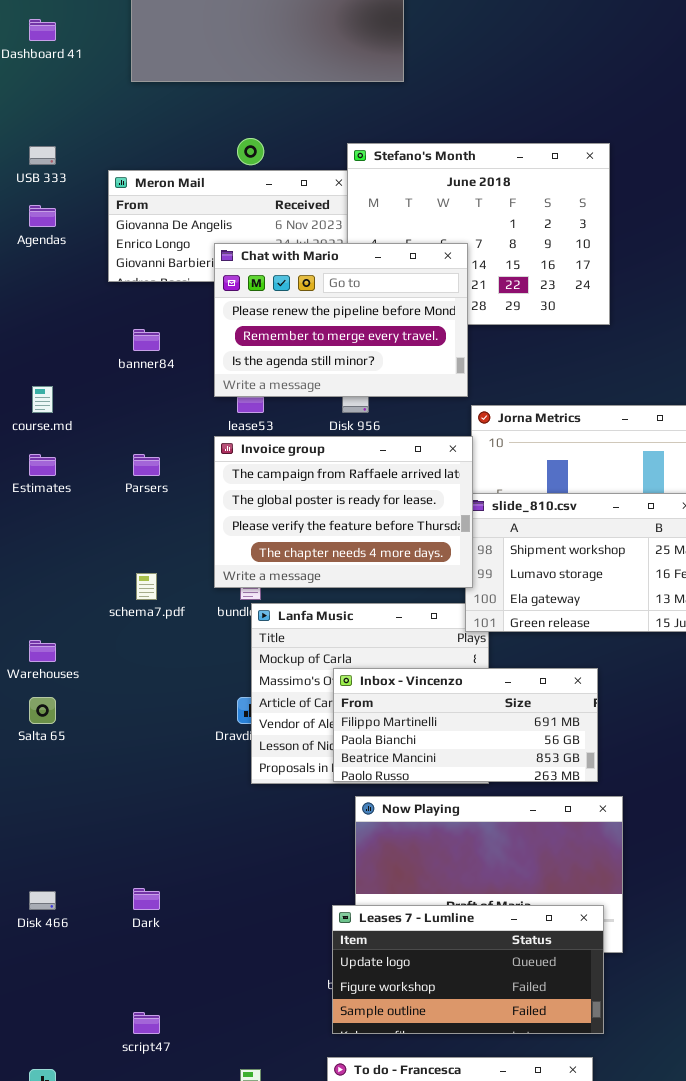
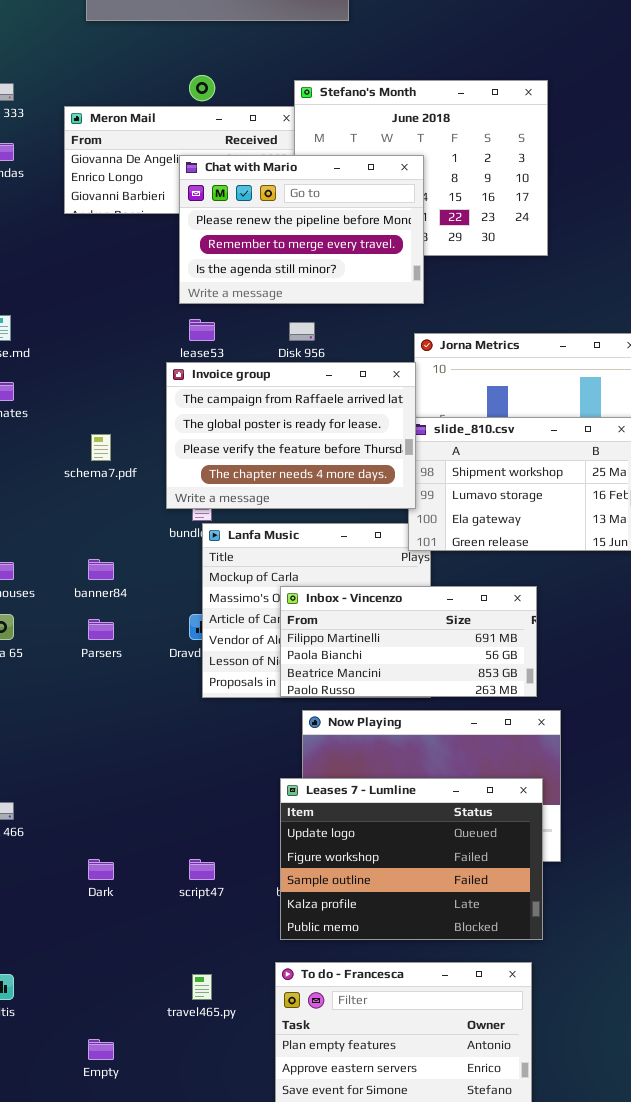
Chat with Mario: [214,243,468,397] -> [179,155,424,304], moved
banner84: [133,329,160,351] -> [88,559,114,580], moved
Parsers: [133,454,160,476] -> [88,619,114,640], moved
schema7.pdf: [136,573,157,600] -> [91,434,111,461], moved
Dark: [133,888,160,910] -> [88,859,114,880], moved
Leases 7 - Lumline: [332,905,604,1034] -> [280,778,543,940], resized
script47: [133,1012,160,1034] -> [189,859,215,880], moved

